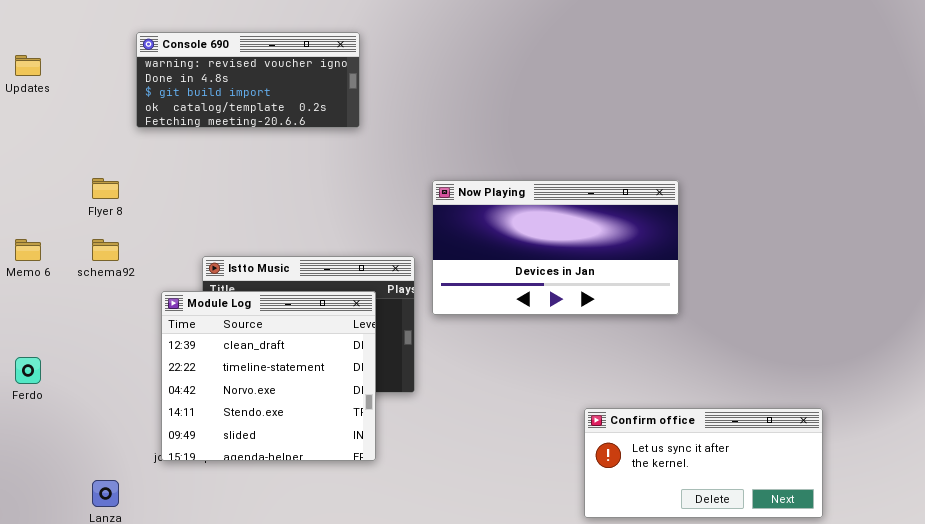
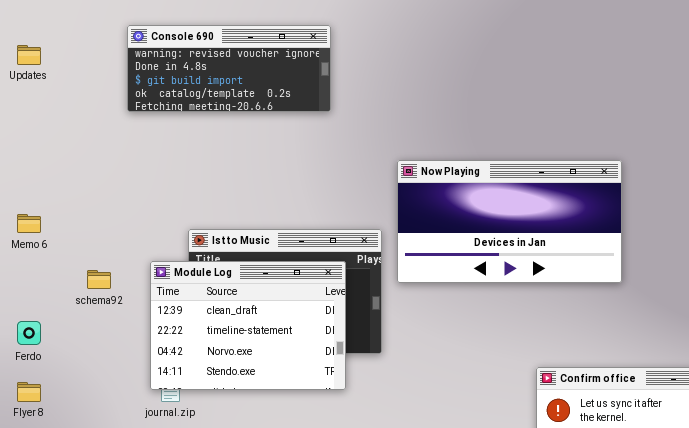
Flyer 8: [92,178,119,199] -> [17,382,41,402], moved
schema92: [92,239,119,261] -> [87,270,111,289], moved
Module Log: [161,291,376,461] -> [150,261,346,390], resized

